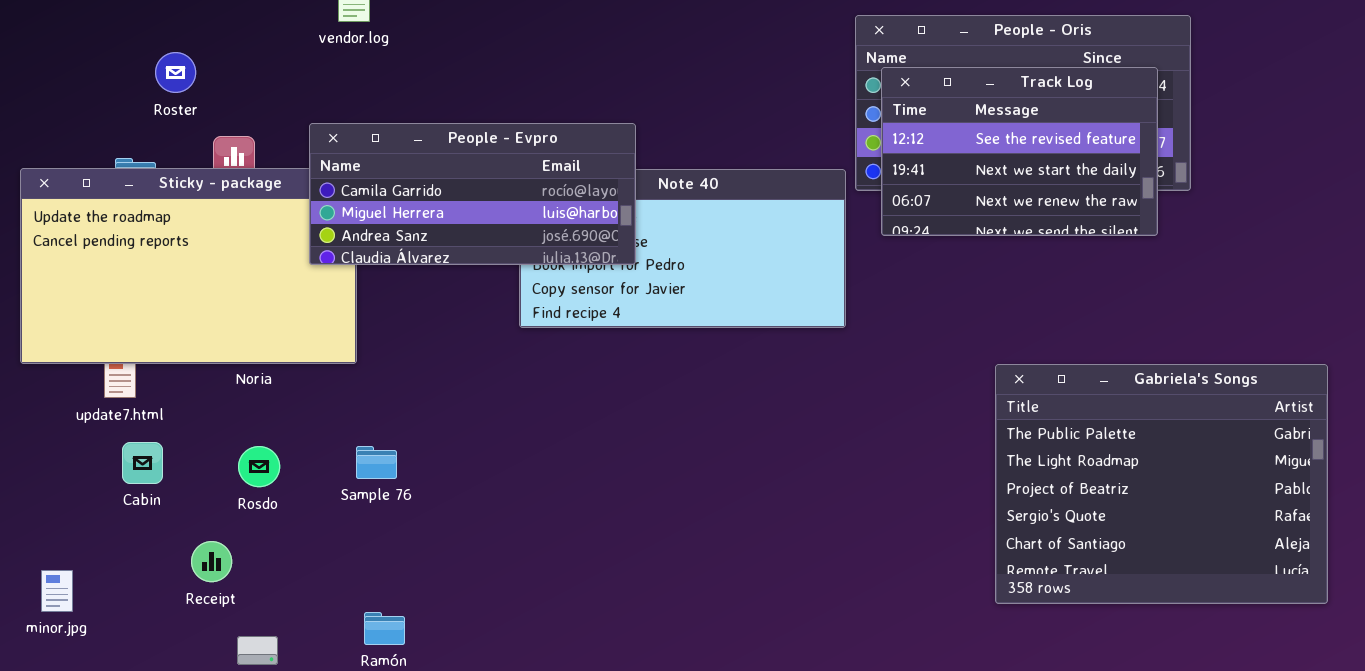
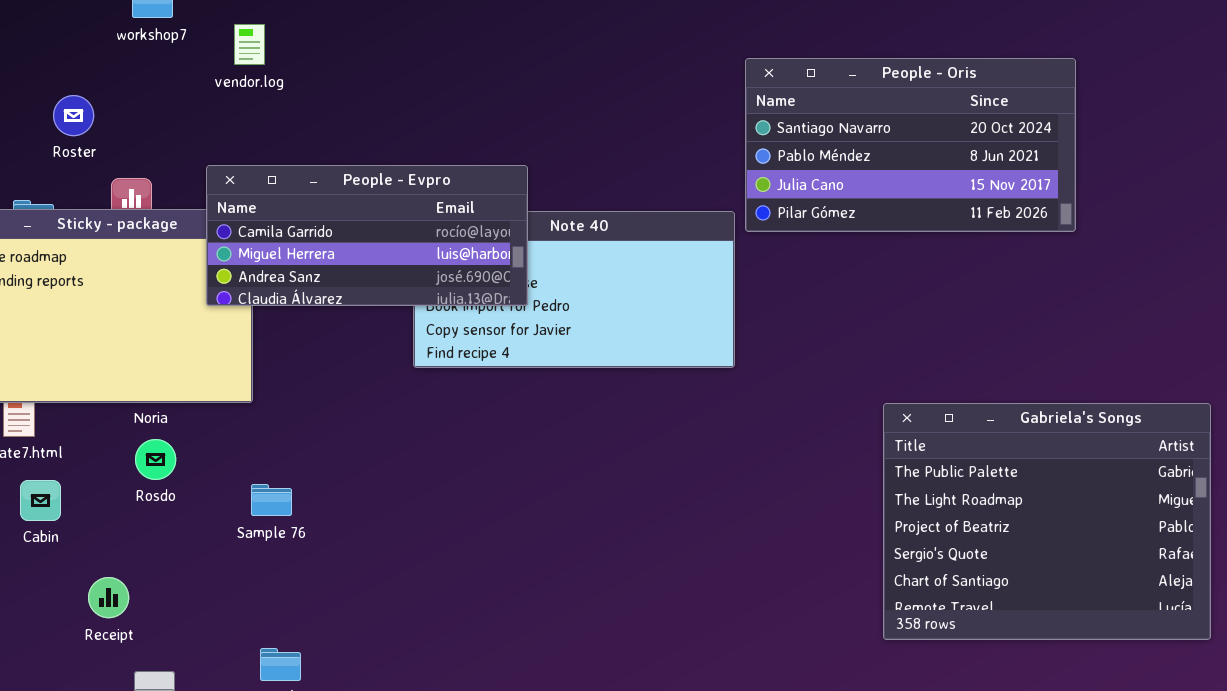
Track Log: [881,67,1158,236] -> none, closed
Rosdo: [238,446,280,487] -> [135,439,176,480], moved

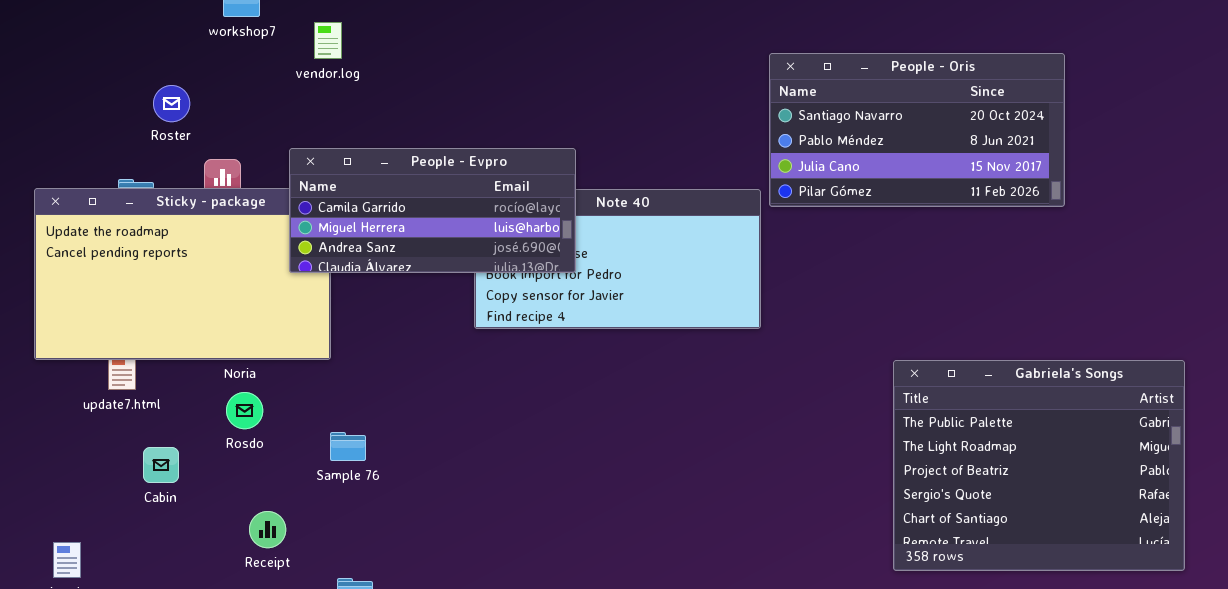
Cabin: [20,480,61,521] -> [143,447,179,483], moved
Receipt: [88,577,129,618] -> [249,511,286,548], moved

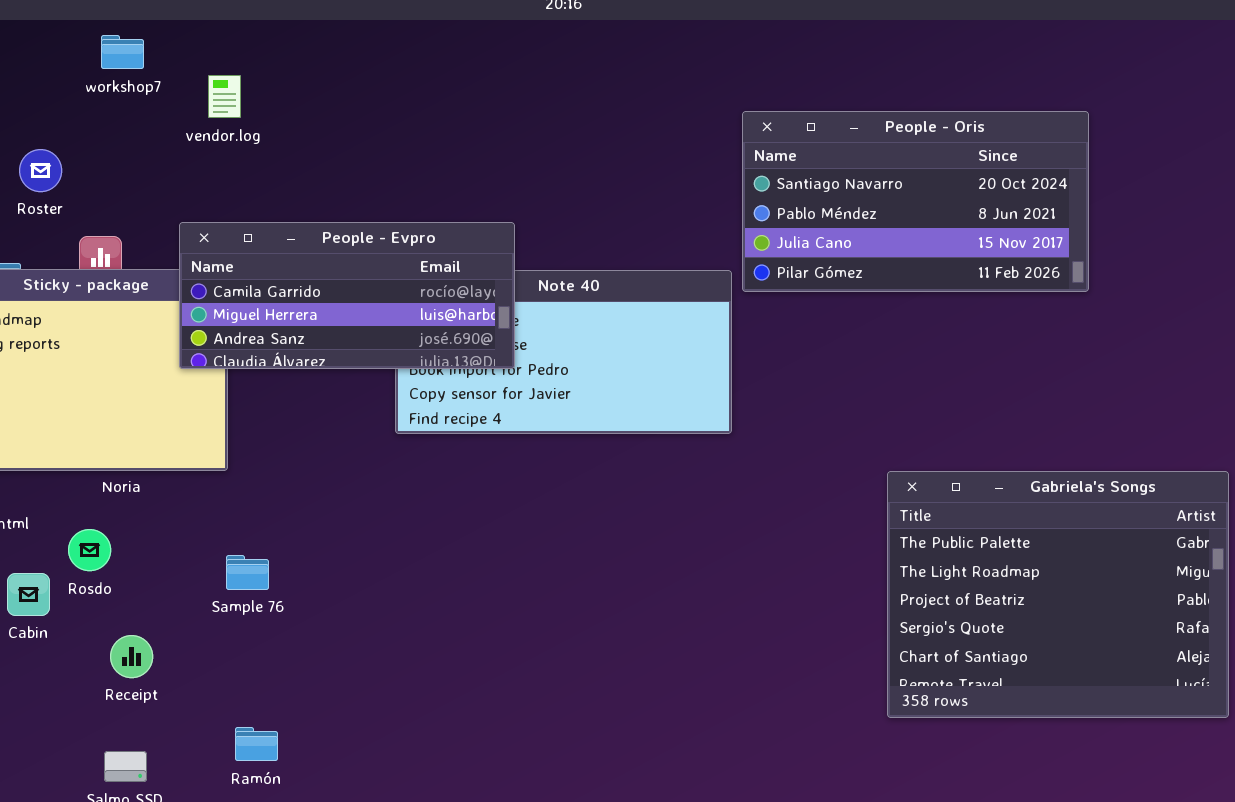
Rosdo: [226,392,263,429] -> [68,529,111,571], moved
Receipt: [249,511,286,548] -> [110,635,153,678], moved

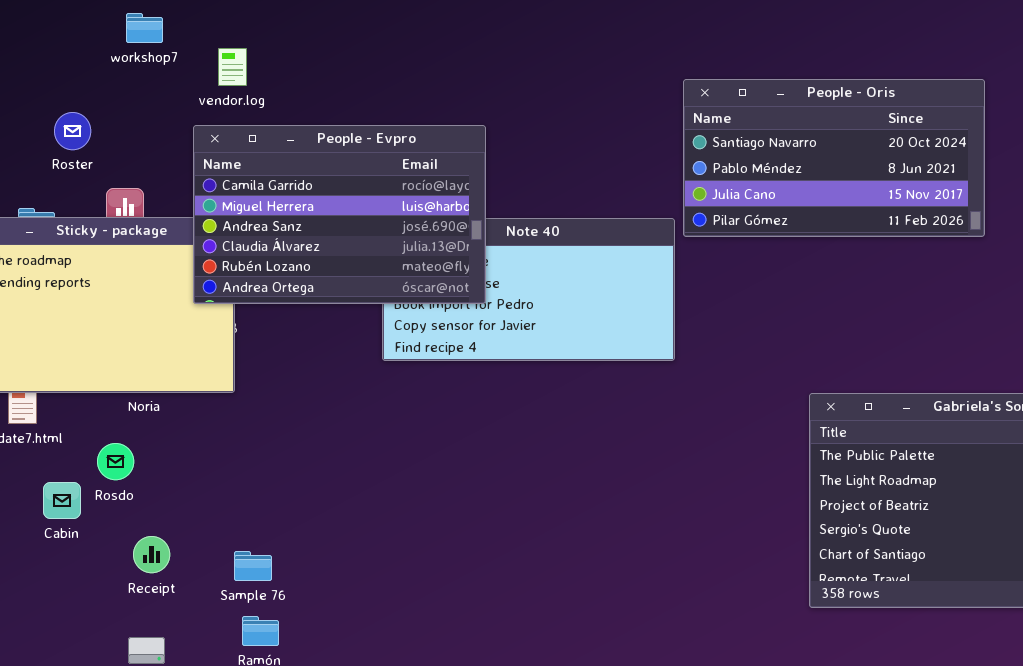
People - Evpro: [179,222,515,369] -> [193,125,486,304], resized
Sample 76: [226,555,269,590] -> [234,551,272,581], moved

